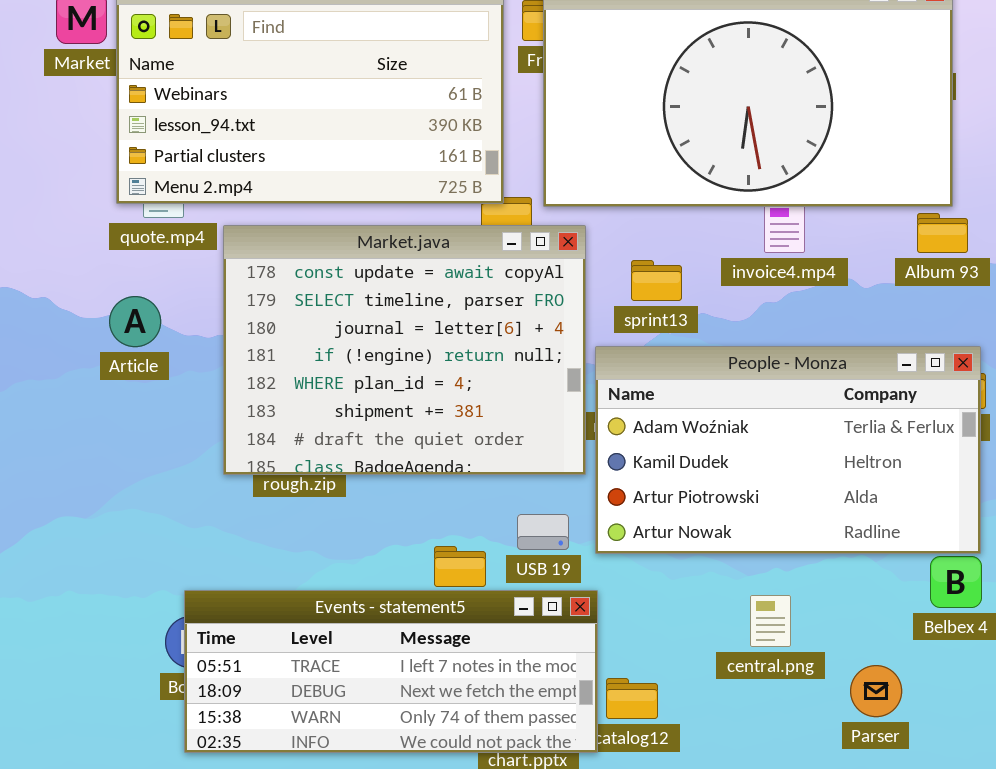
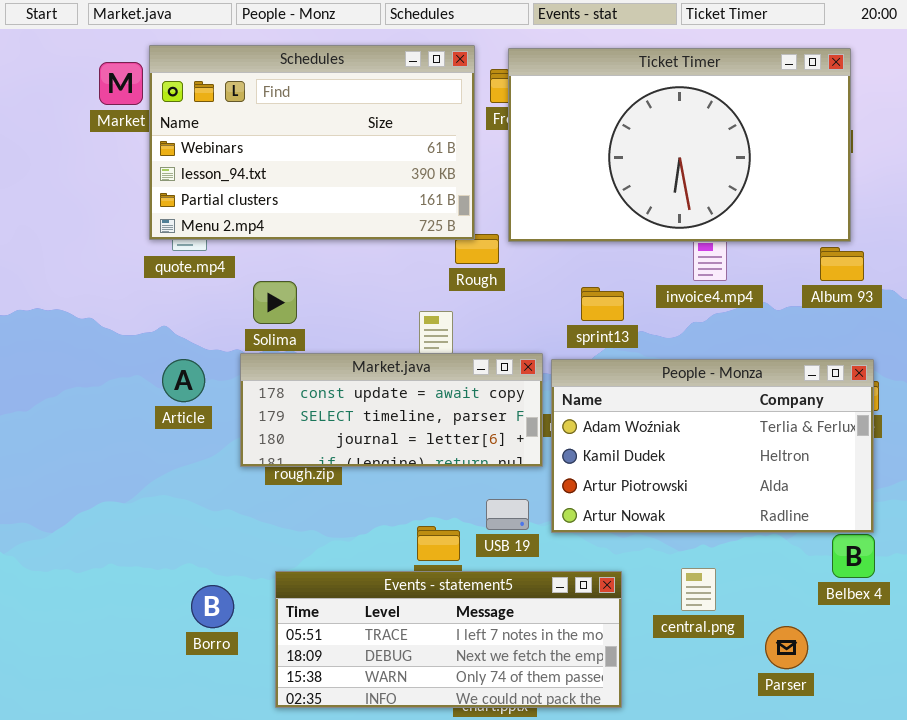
Market.java: [223,225,586,475] -> [240,353,543,467], resized
Article: [109,296,161,347] -> [162,359,205,402], moved
Events - statement5: [184,590,598,753] -> [275,571,622,708], moved

